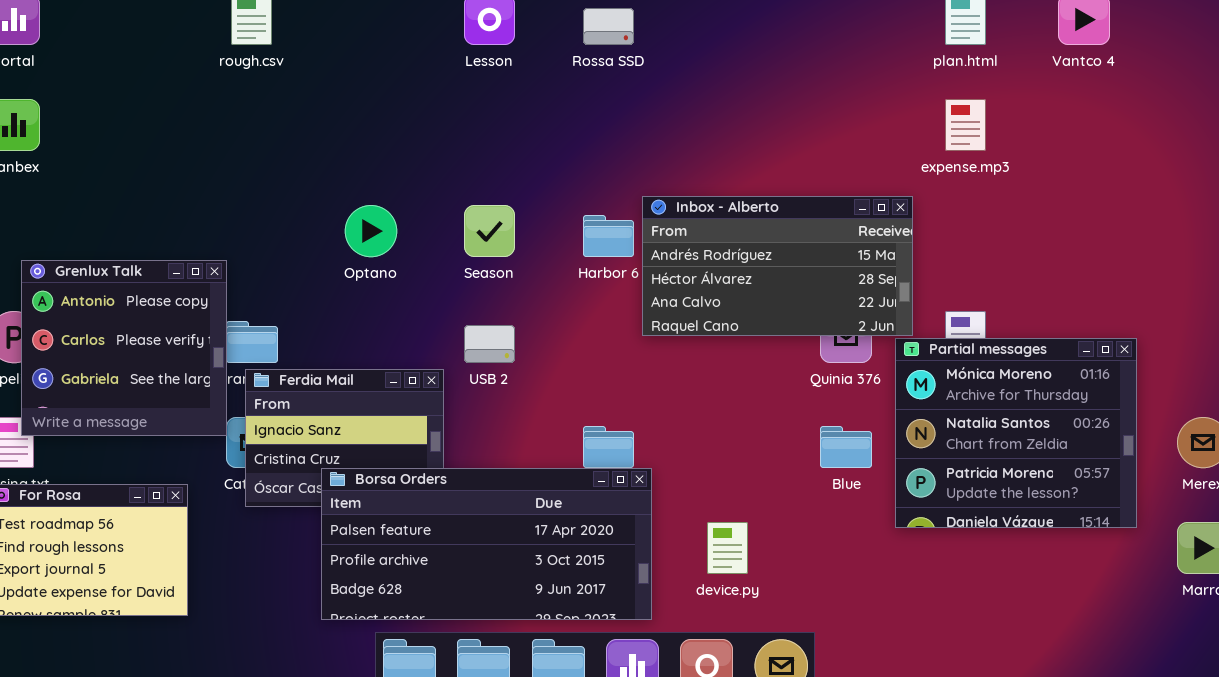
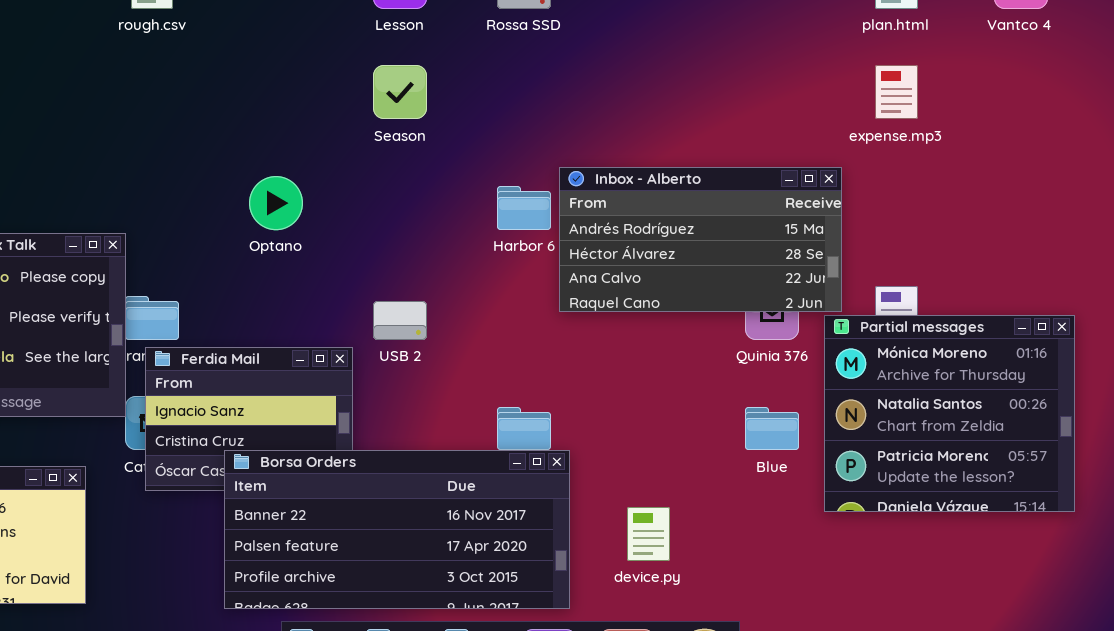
Season: [464,205,515,257] -> [373,65,427,119], moved
Borsa Orders: [321,468,652,620] -> [224,450,570,609], scrolled up 1 row

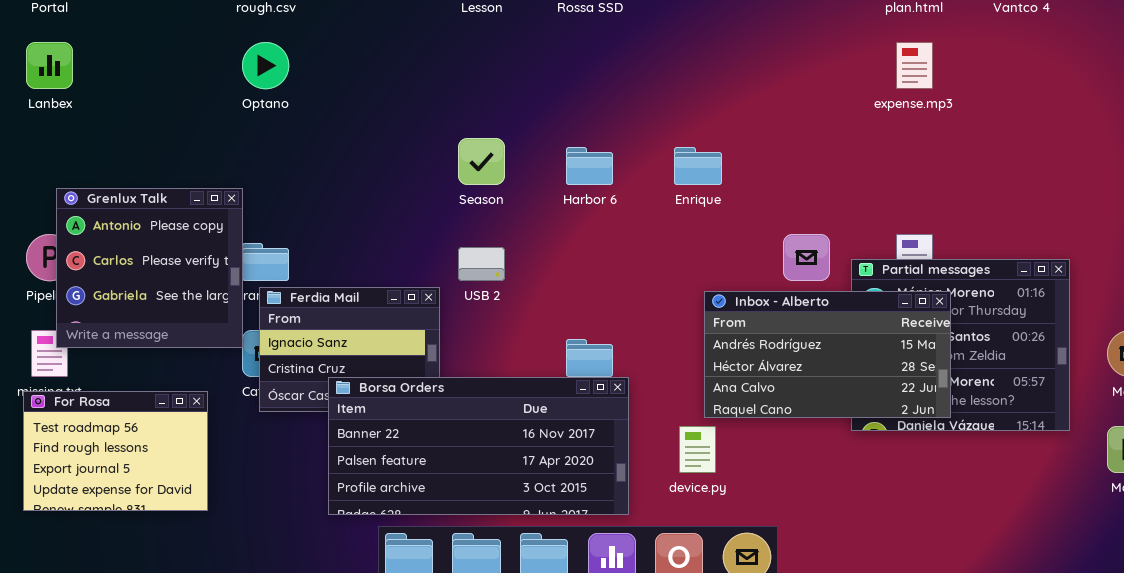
Season: [373,65,427,119] -> [458,138,505,185], moved
Inbox - Alberto: [559,167,842,312] -> [704,291,951,418], moved
Optano: [249,176,303,230] -> [242,42,289,89], moved

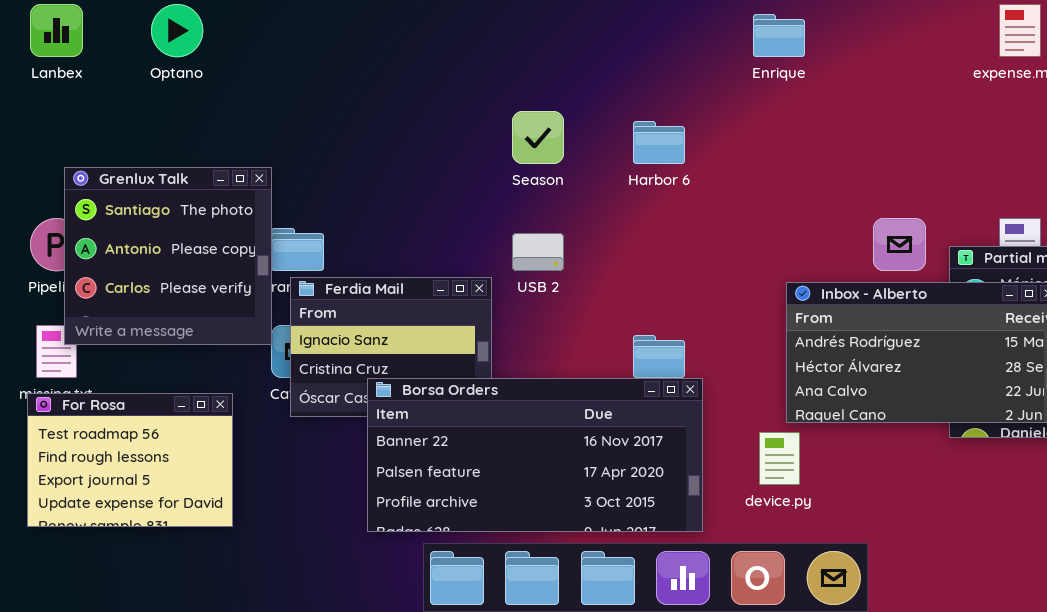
Optano: [242,42,289,89] -> [151,4,203,57], moved
Enrique: [674,147,722,185] -> [753,14,805,57], moved
Grenlux Talk: [56,188,243,348] -> [64,167,272,345], scrolled up 1 row

